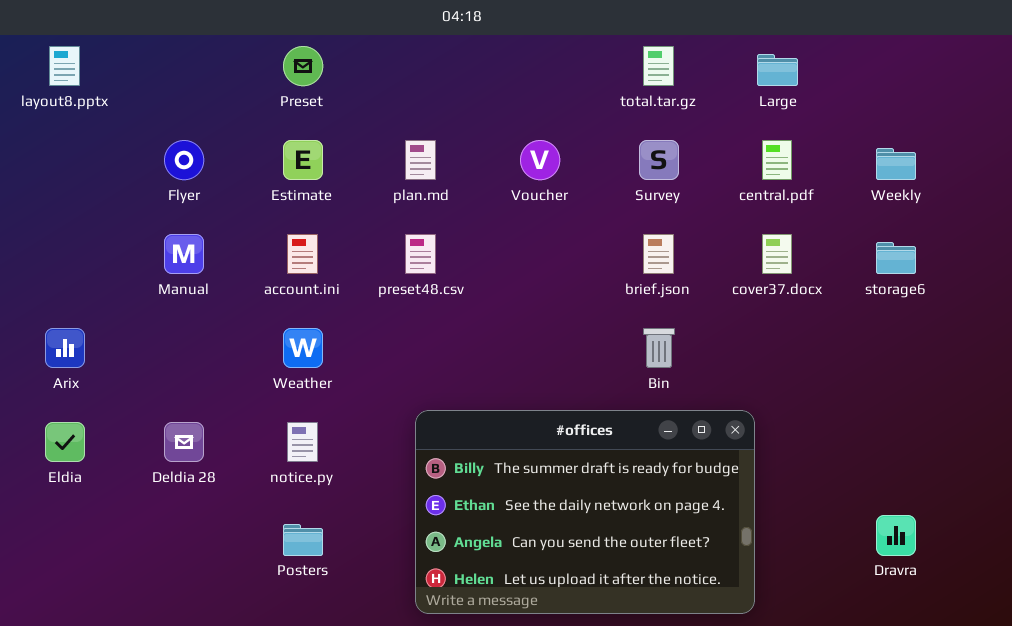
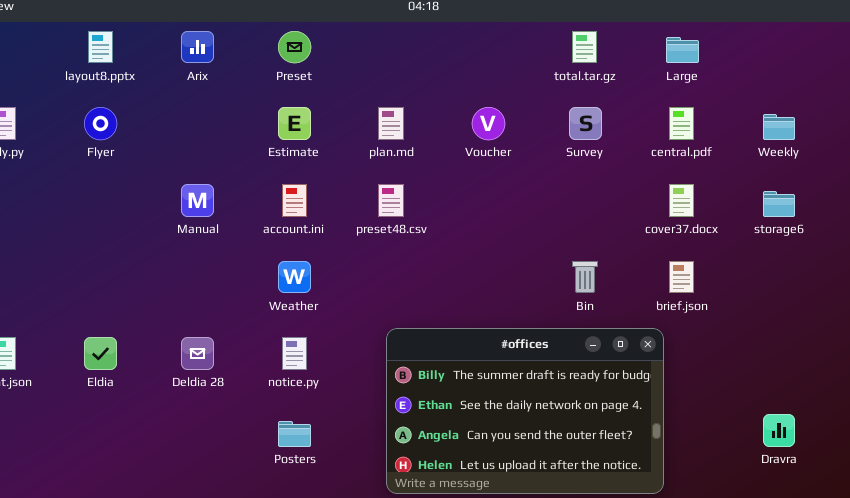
Flyer: [164,140,204,180] -> [84,107,117,140], moved
brief.json: [643,234,674,274] -> [669,261,694,293], moved
Arix: [45,328,85,368] -> [181,31,214,63], moved

